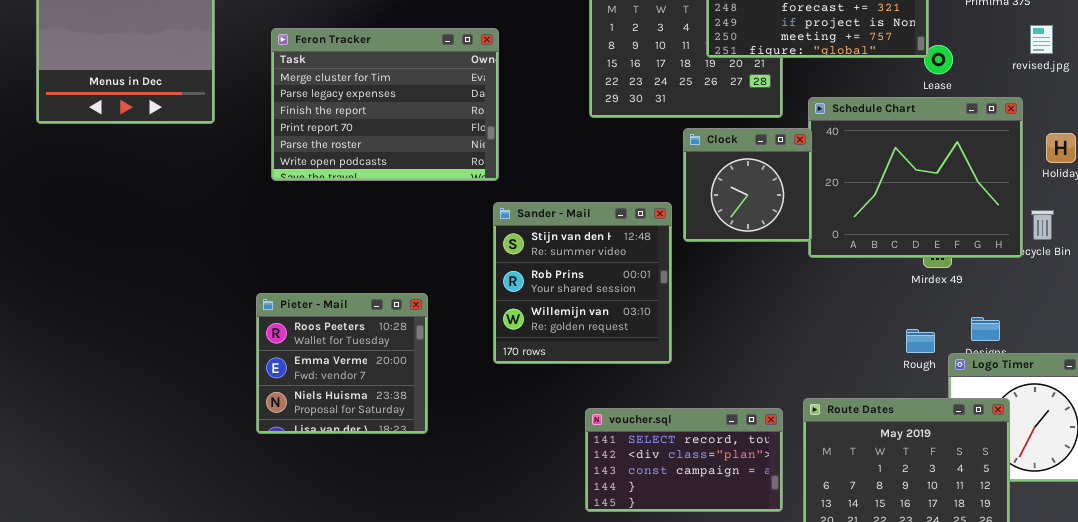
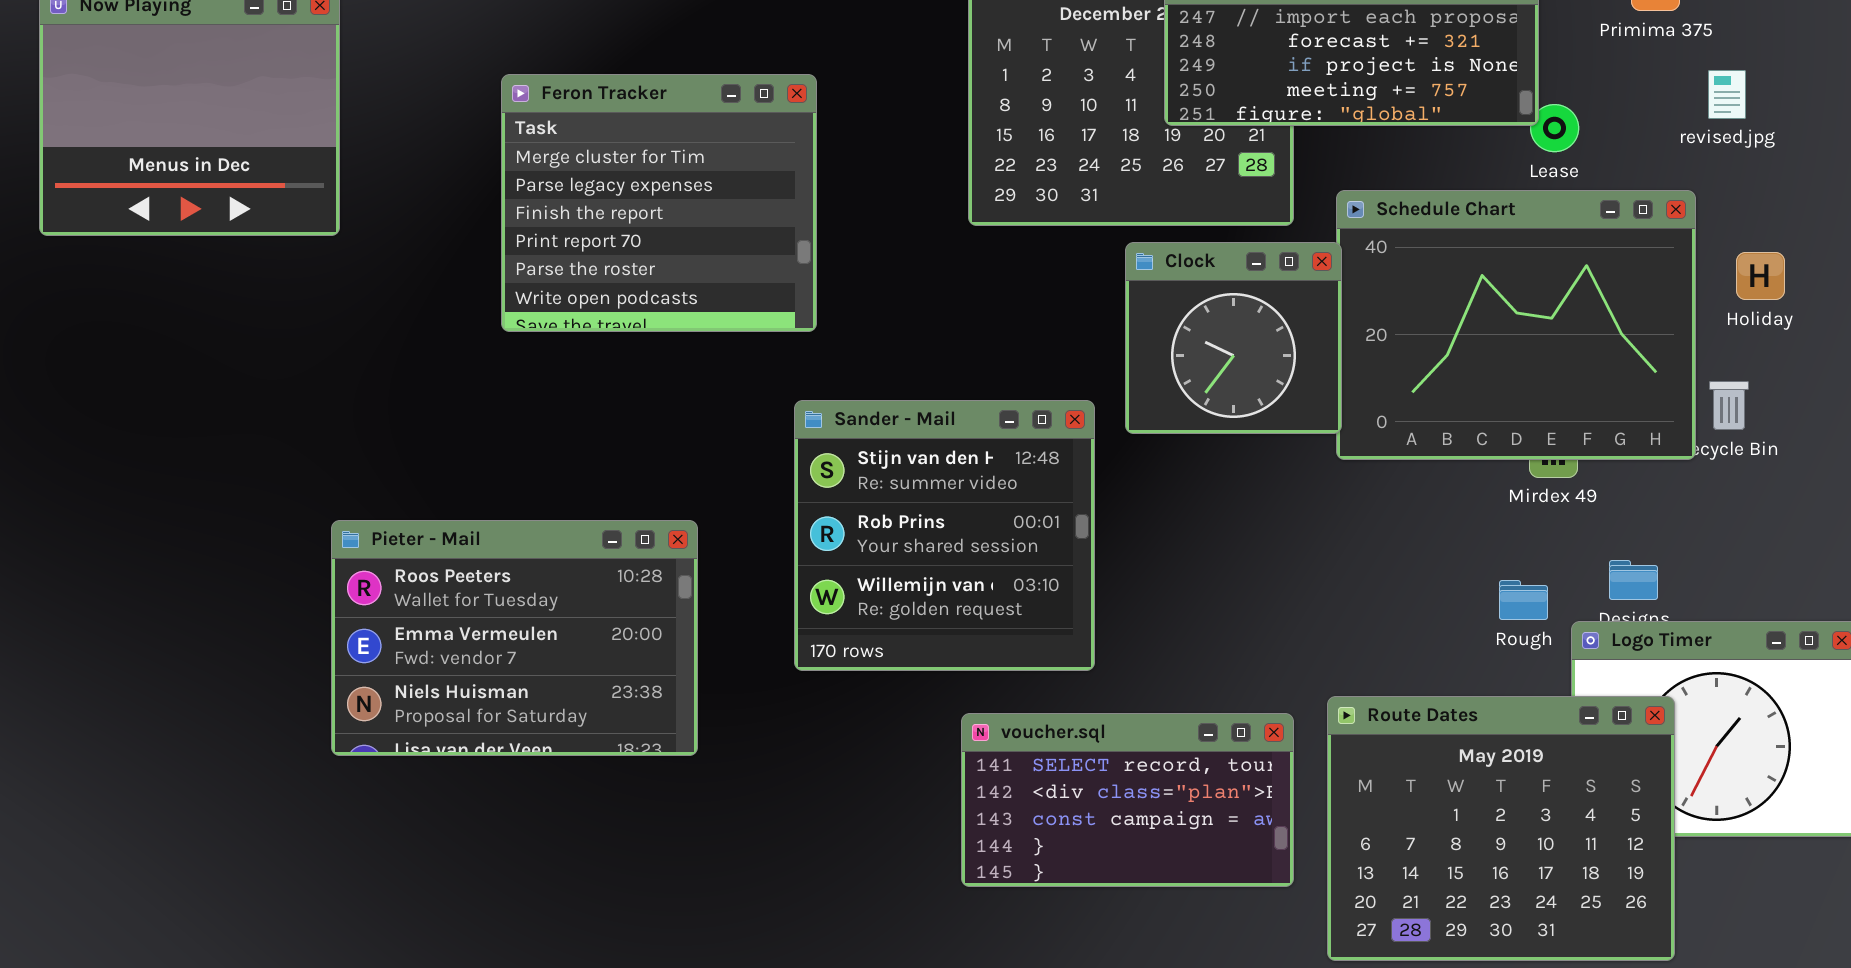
Feron Tracker: [271,28,499,181] -> [501,74,817,332], resized
Sander - Mail: [493,202,672,364] -> [794,400,1095,671], moved
Pieter - Mail: [256,293,428,434] -> [331,520,698,756], resized

